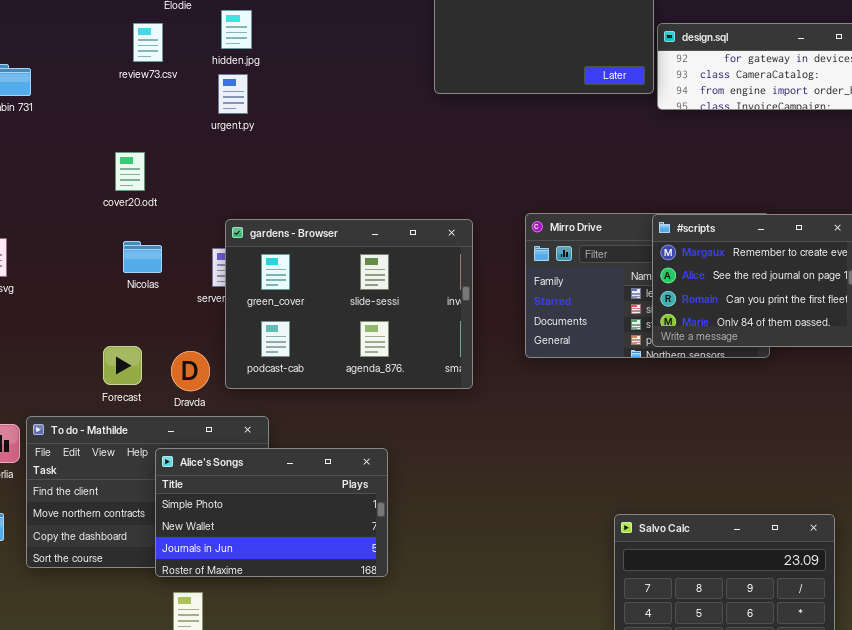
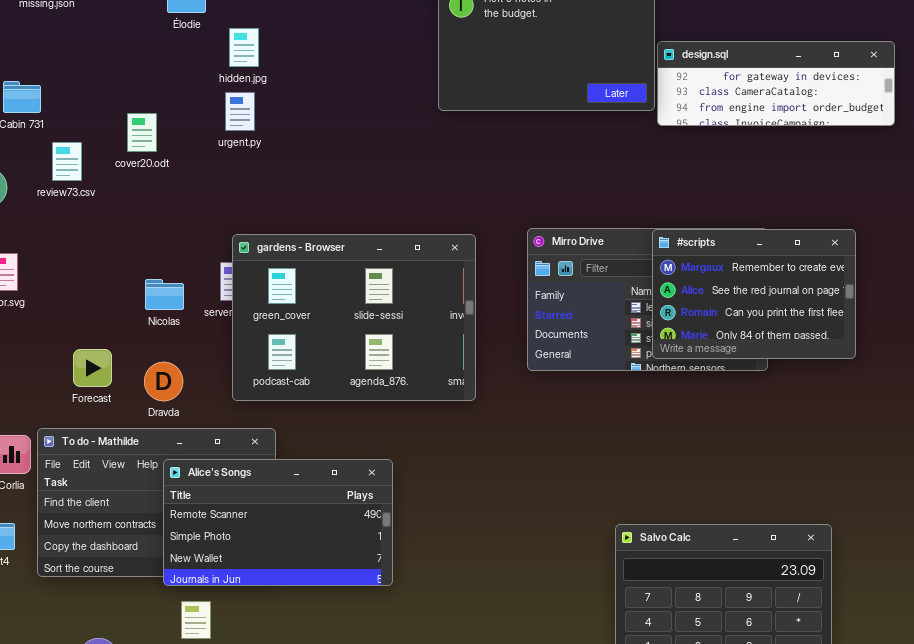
review73.csv: [133,23,163,62] -> [52,142,82,181], moved
cover20.odt: [115,152,145,191] -> [127,113,157,152], moved
Nicolas: [123,241,162,273] -> [145,279,184,310], moved
Forecast: [103,346,142,385] -> [73,349,112,387], moved
Dravda: [171,351,210,391] -> [144,362,183,401], moved
Alice's Songs: [155,448,388,577] -> [163,459,393,586], scrolled up 1 row

